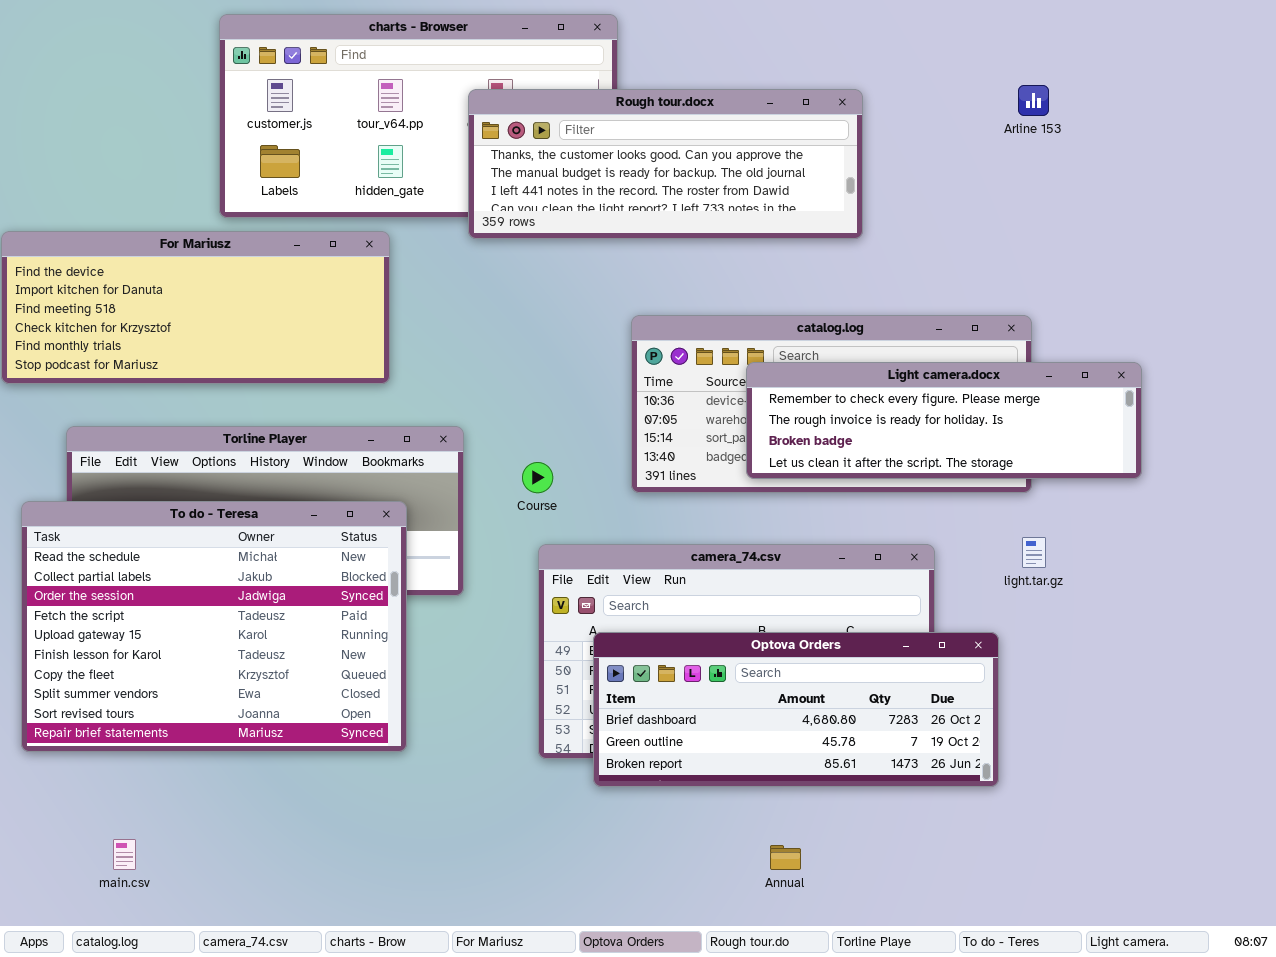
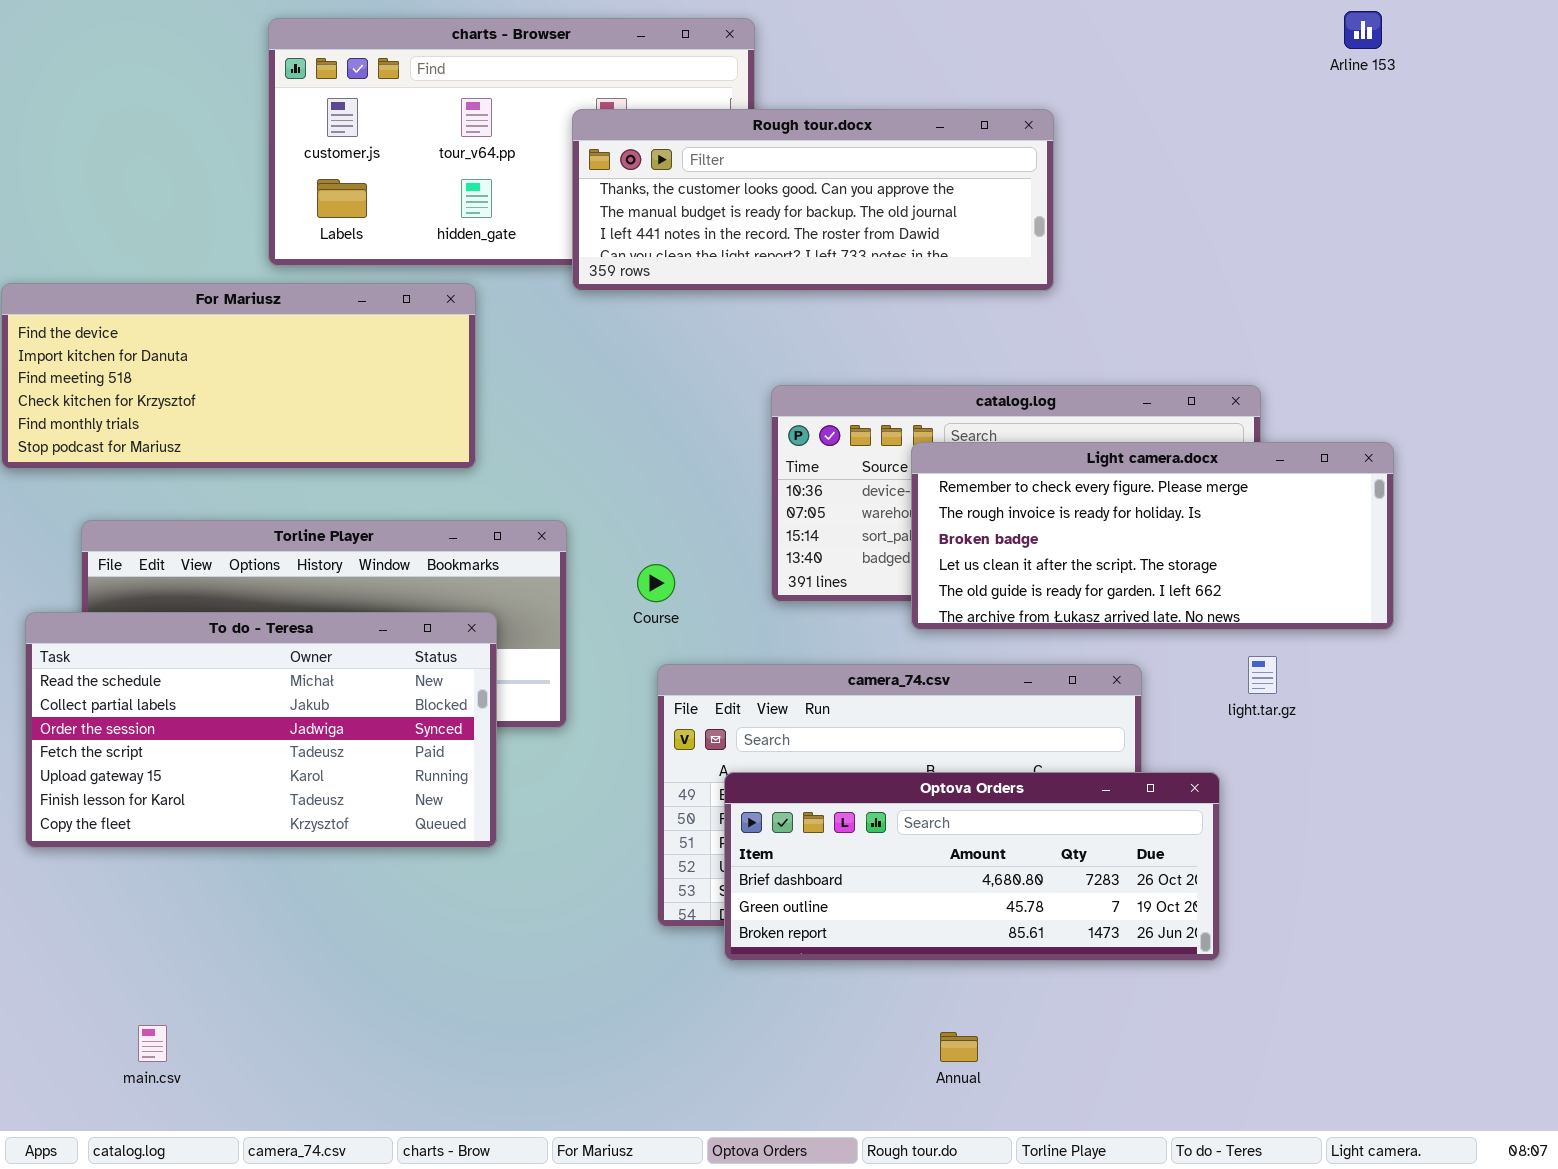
Arline 153: [1018,85,1049,116] -> [1344,11,1382,49], moved
Light camera.docx: [746,362,1142,479] -> [911,442,1394,630], resized
To do - Teresa: [21,501,407,752] -> [25,612,497,848], resized

